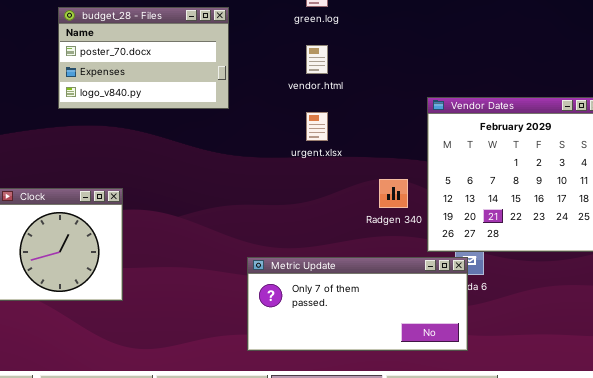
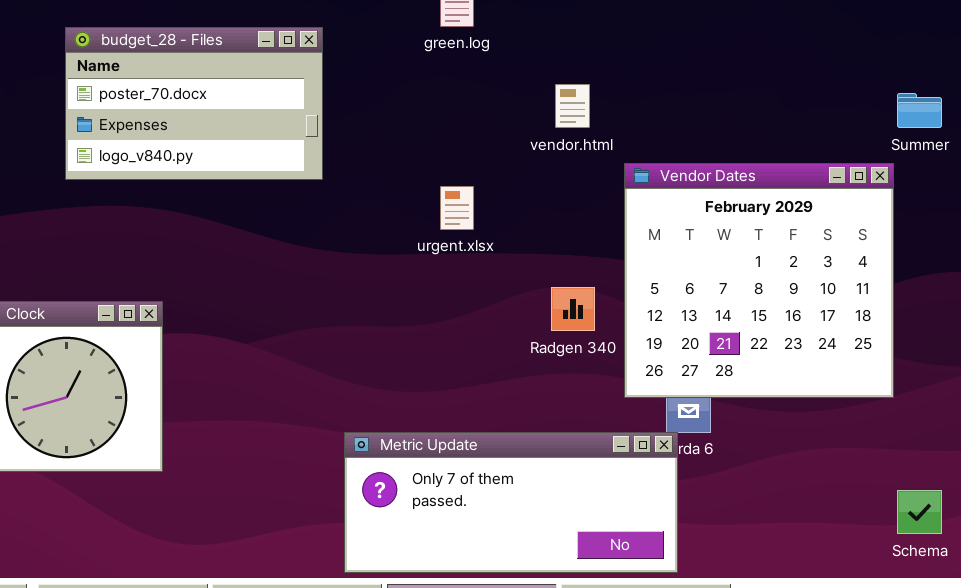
vendor.html: [306,45,328,74] -> [555,84,590,128], moved
Metric Update: [247,257,468,351] -> [344,432,678,573], moved

